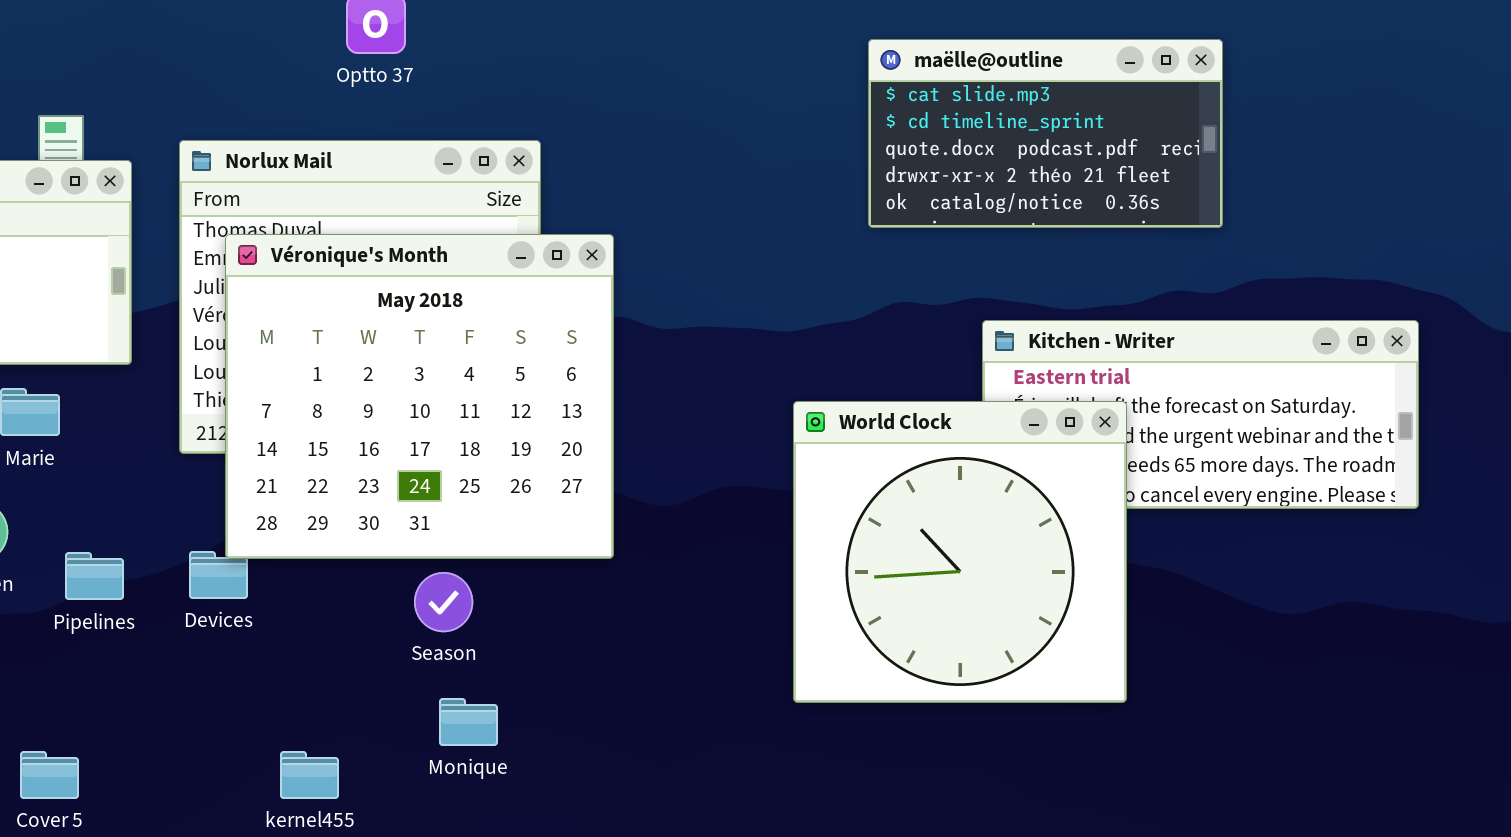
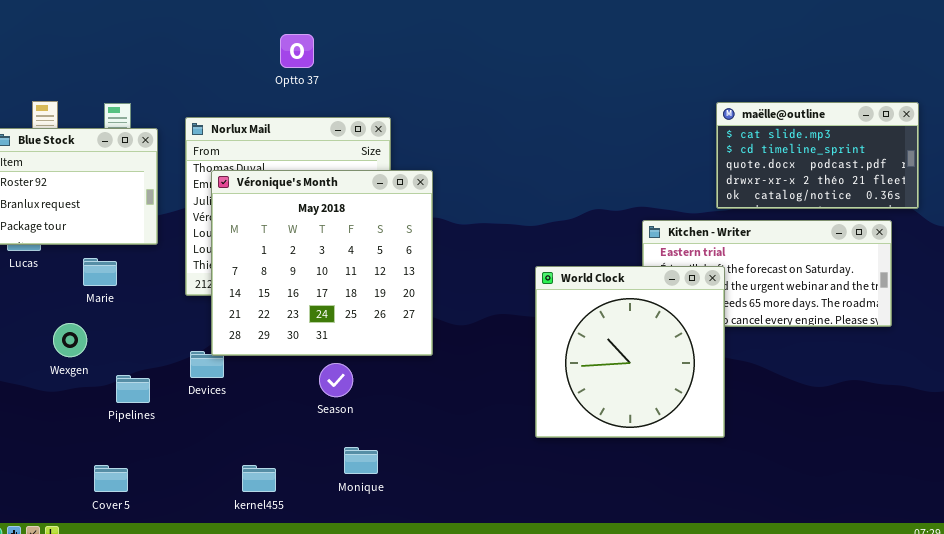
maëlle@outline: [868,39,1223,228] -> [716,102,919,209], moved
Pipelines: [65,552,124,600] -> [116,375,150,403], moved
Monique: [439,698,498,746] -> [344,447,378,474], moved

